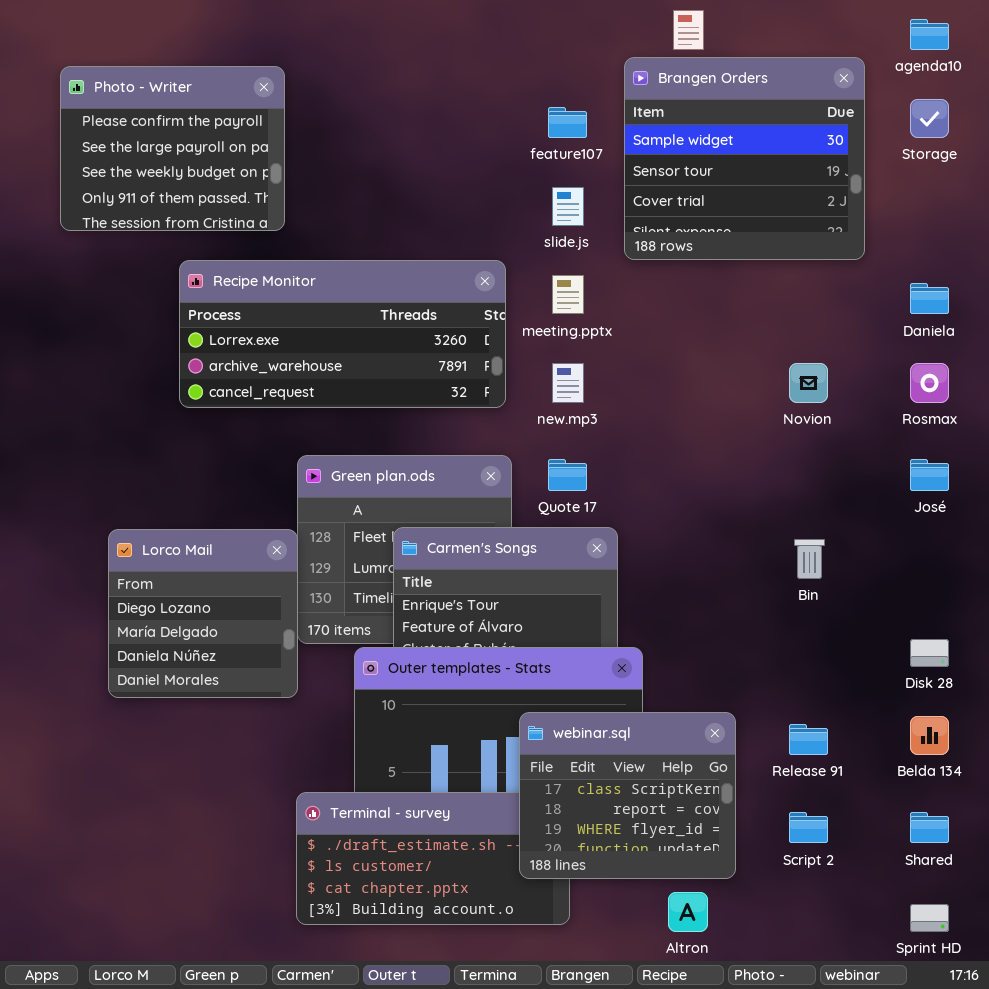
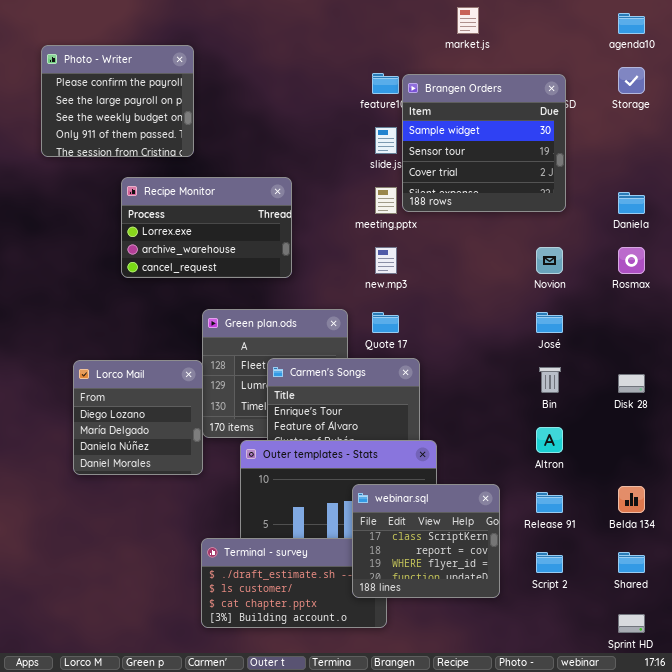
Brangen Orders: [624,57,865,260] -> [402,74,566,212], moved
Recipe Monitor: [179,260,506,408] -> [121,177,292,278], resized
José: [910,459,949,491] -> [536,312,563,333], moved
Disk 28: [910,639,949,667] -> [618,374,645,393], moved
Altron: [668,892,708,932] -> [536,427,563,453], moved

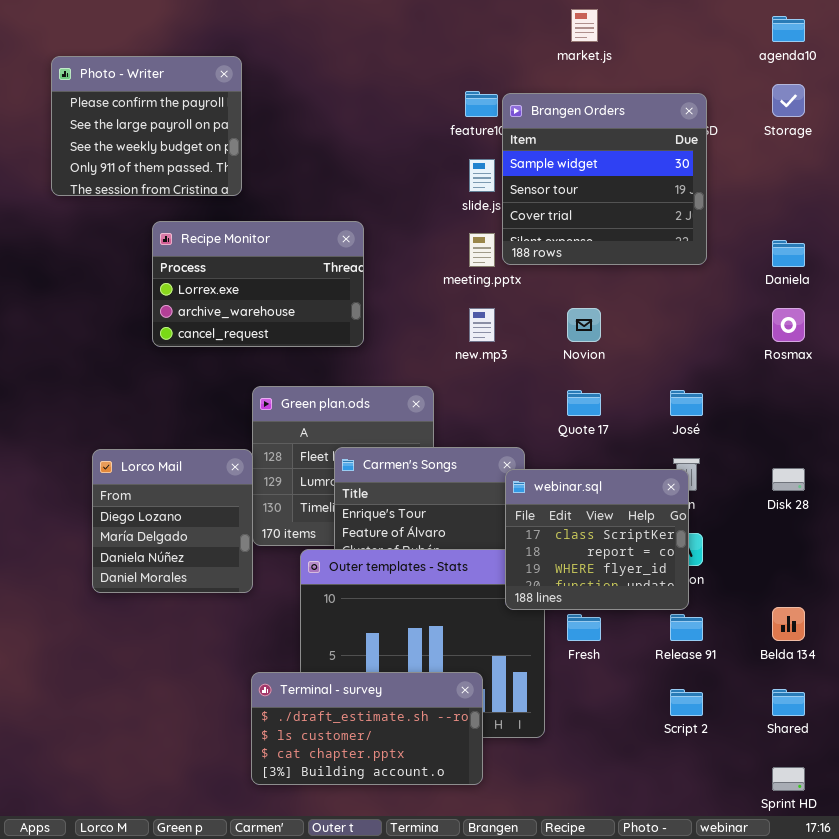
Novion: [536,247,563,274] -> [567,308,601,342], moved
Quote 17: [372,312,399,333] -> [567,390,601,416], moved
webinar.sql: [352,484,500,598] -> [505,469,689,610], moved

